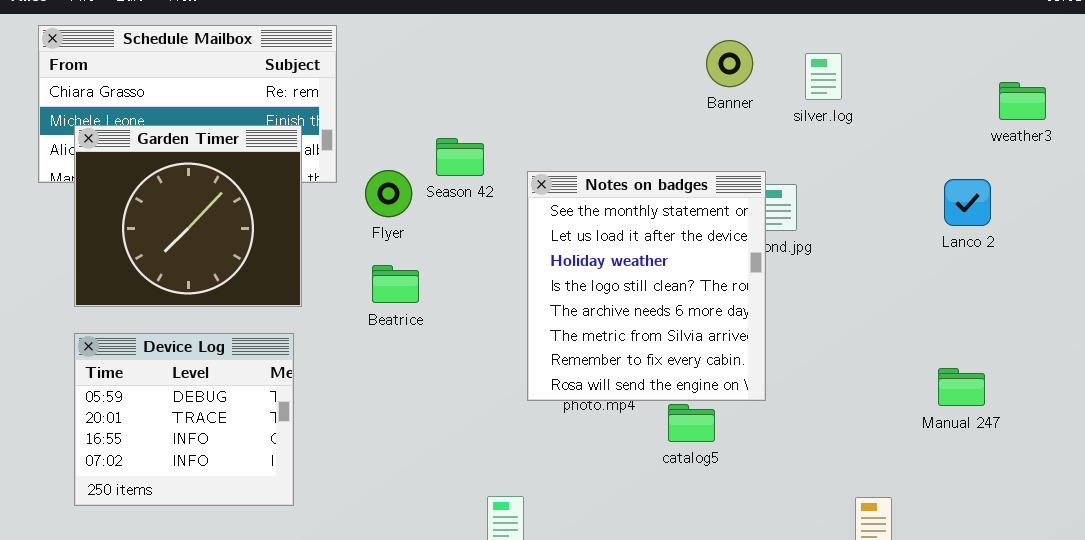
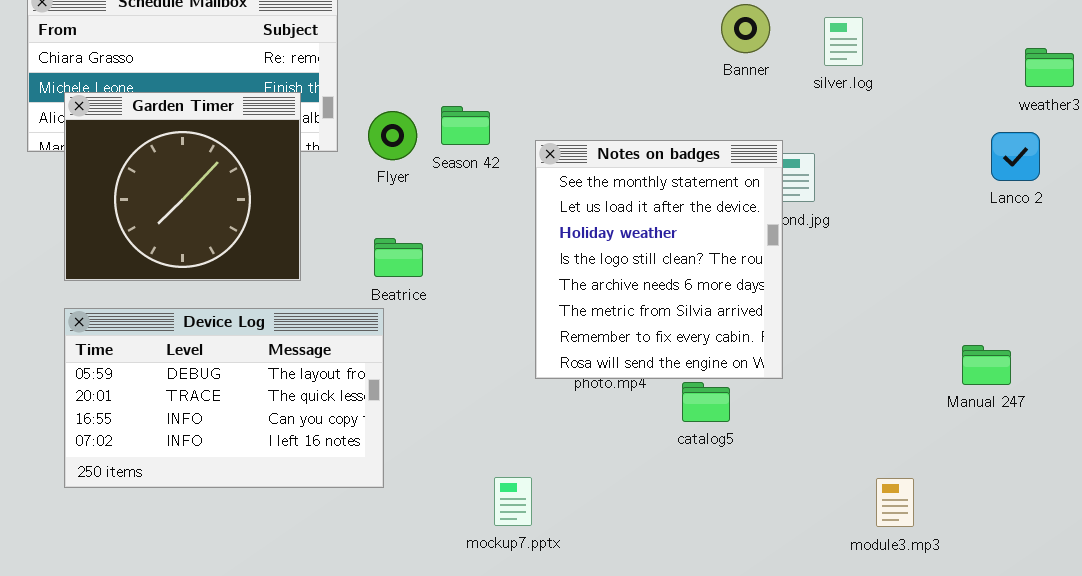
Flyer: [365,170,412,217] -> [368,111,417,160], moved
Lanco 2: [944,179,991,226] -> [991,132,1040,181], moved
Device Log: [74,333,294,506] -> [64,308,384,488], resized

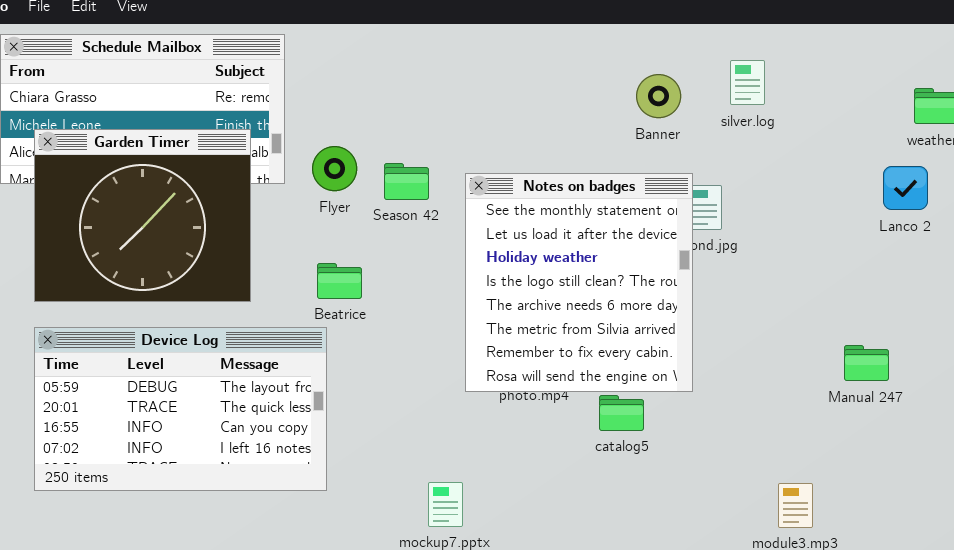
Banner: [721,4,770,53] -> [636,74,681,118], moved
Season 42: [441,106,490,145] -> [384,163,429,200], moved
Manual 247: [962,345,1011,385] -> [844,345,889,381], moved

